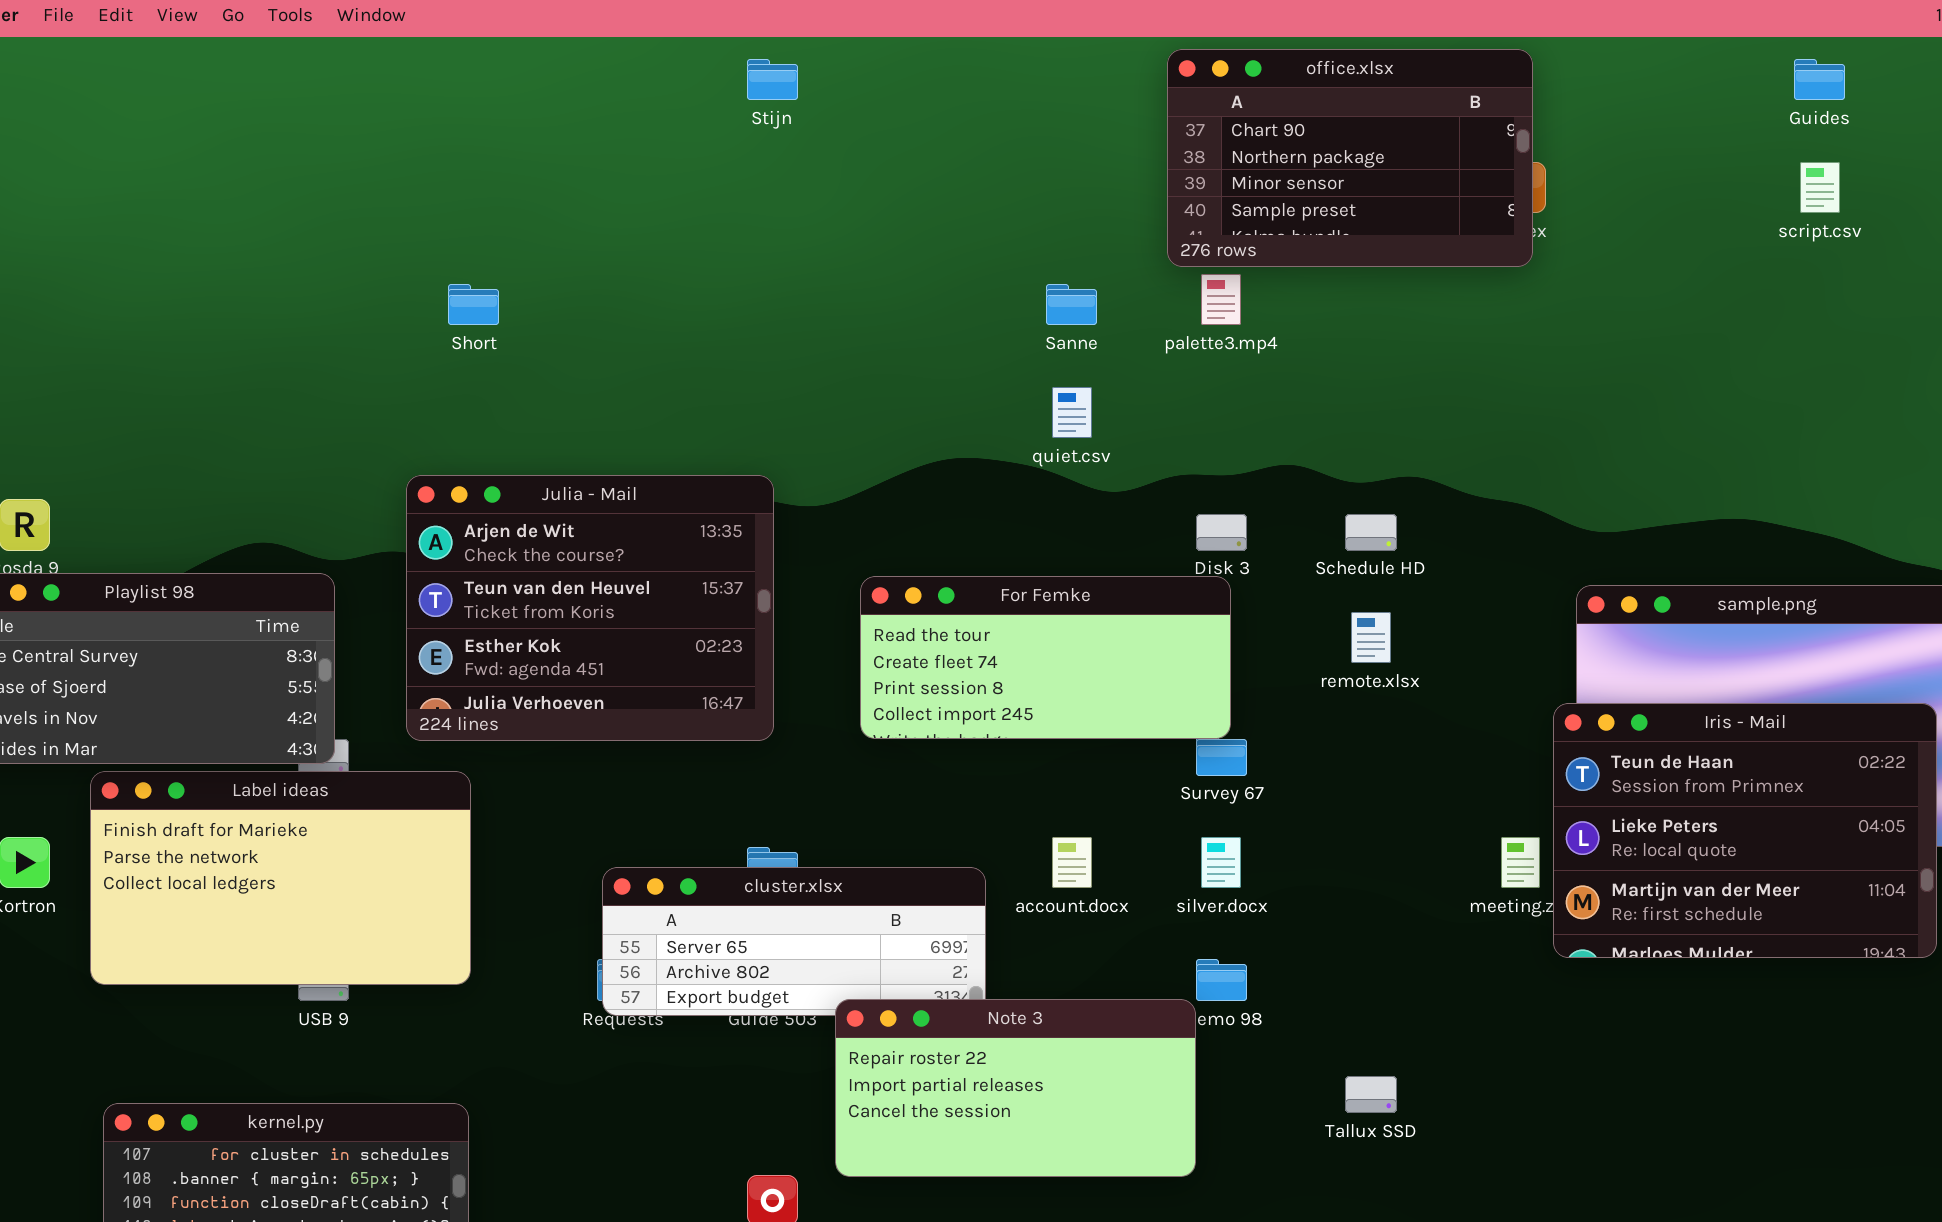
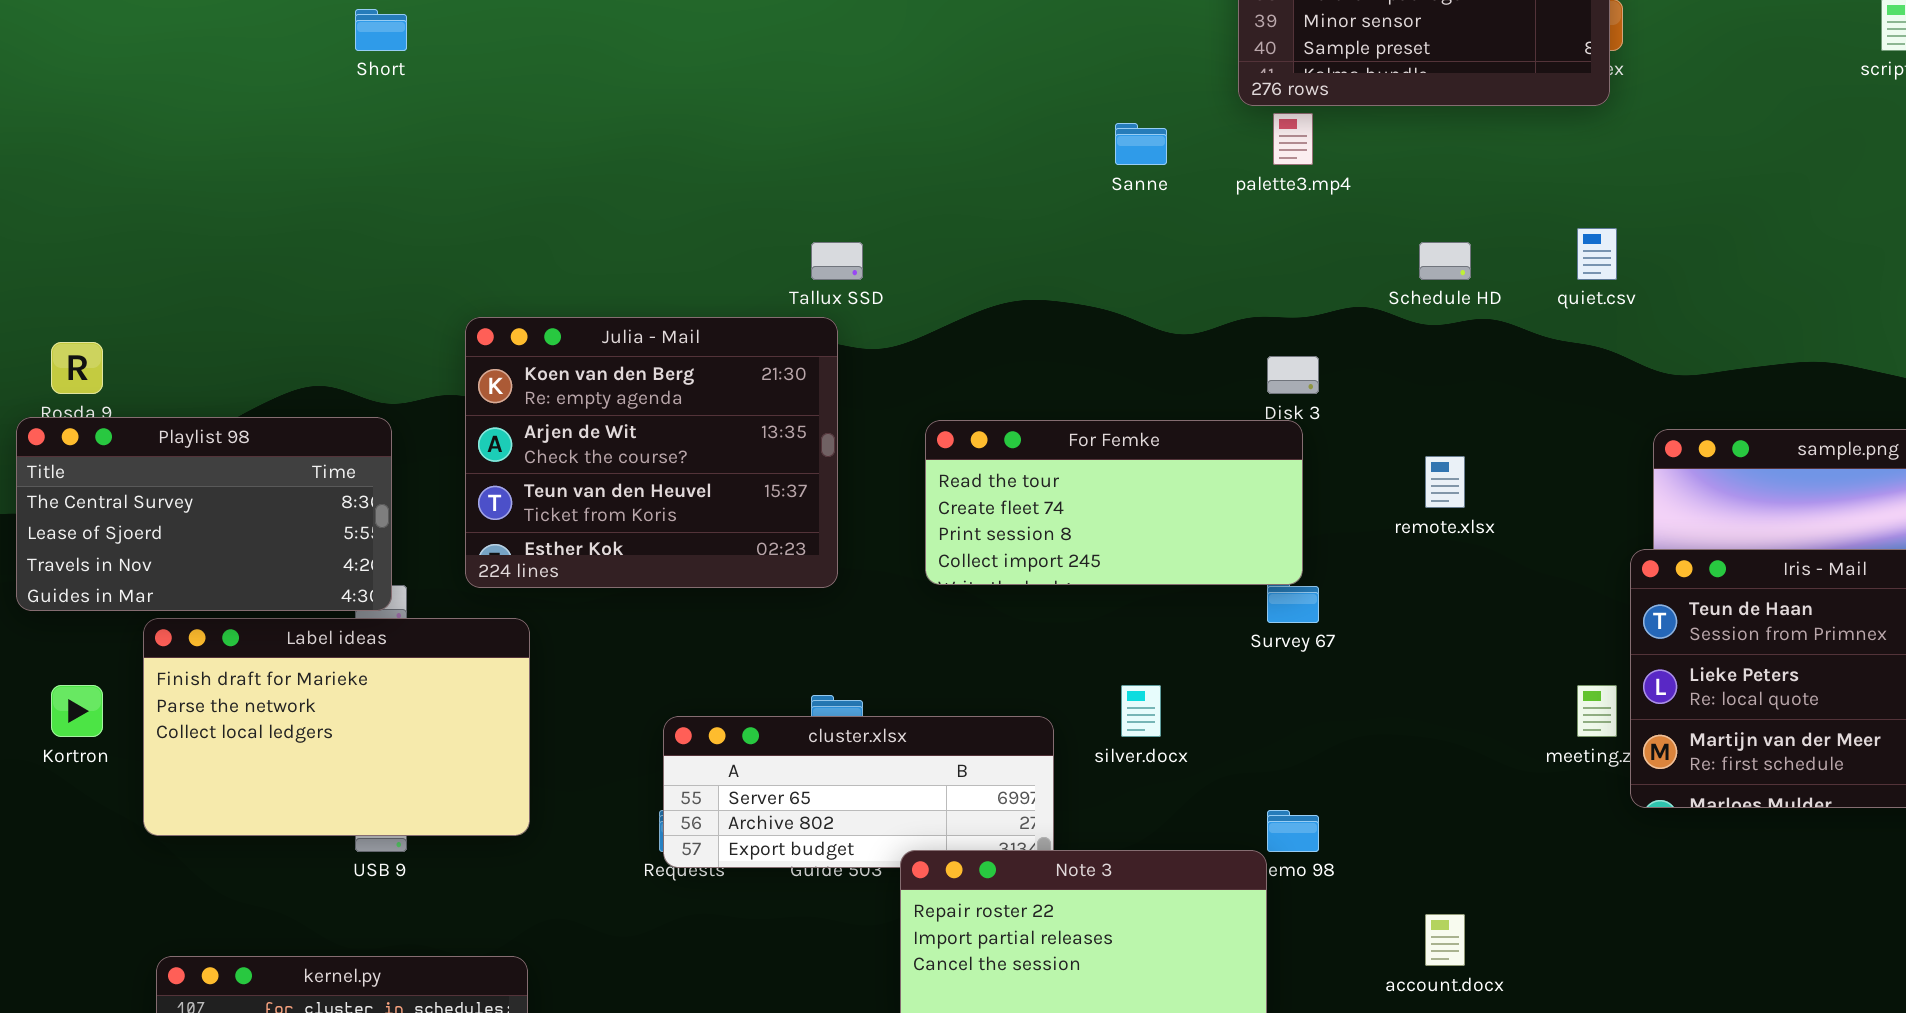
Short: [448,284,499,325] -> [355,9,407,51], moved
quiet.csv: [1052,387,1092,438] -> [1577,228,1617,280], moved
Julia - Mail: [406,475,774,741] -> [465,317,838,588], scrolled up 1 row
Schedule HD: [1345,514,1397,551] -> [1419,242,1471,280], moved
account.docx: [1052,837,1092,888] -> [1425,914,1465,966], moved
silver.docx: [1201,837,1241,888] -> [1121,685,1161,737], moved
Tallux SSD: [1345,1076,1397,1113] -> [811,242,863,280], moved

